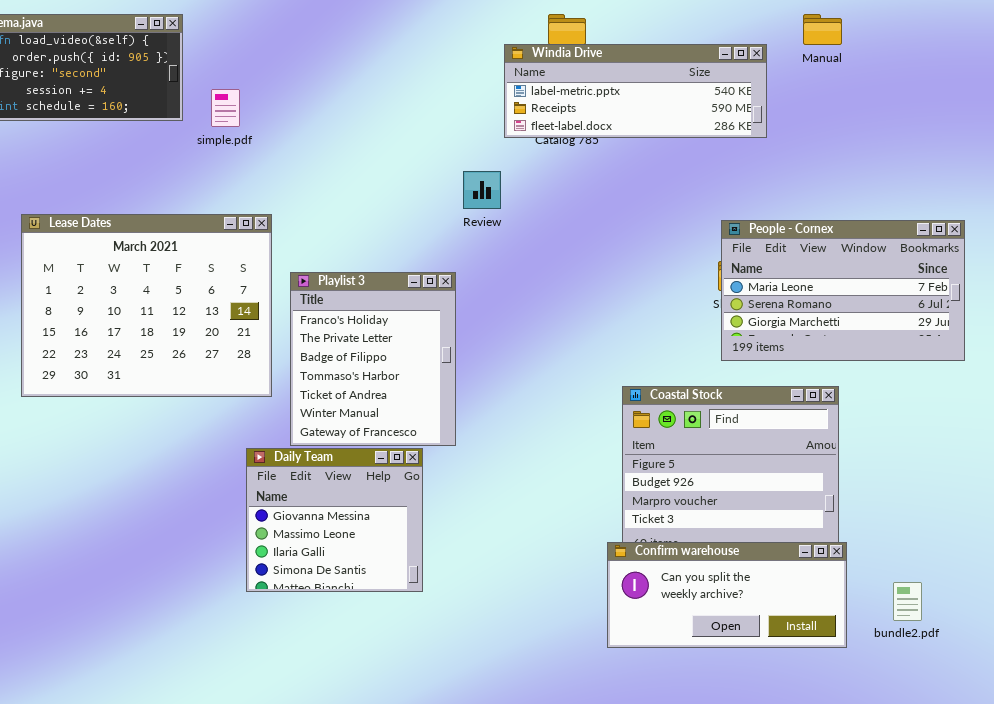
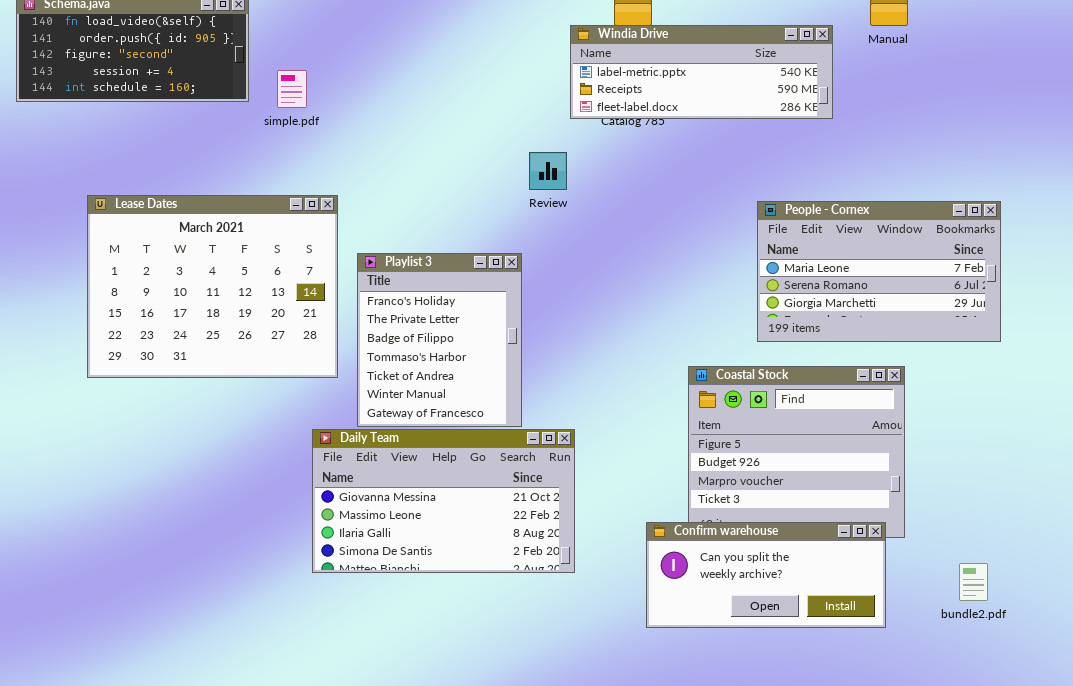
People - Cornex: [721,220,965,361] -> [757,201,1001,342], moved
Daily Team: [246,448,423,592] -> [312,429,575,573], resized
Confirm warehouse: [607,542,847,648] -> [646,522,886,628], moved

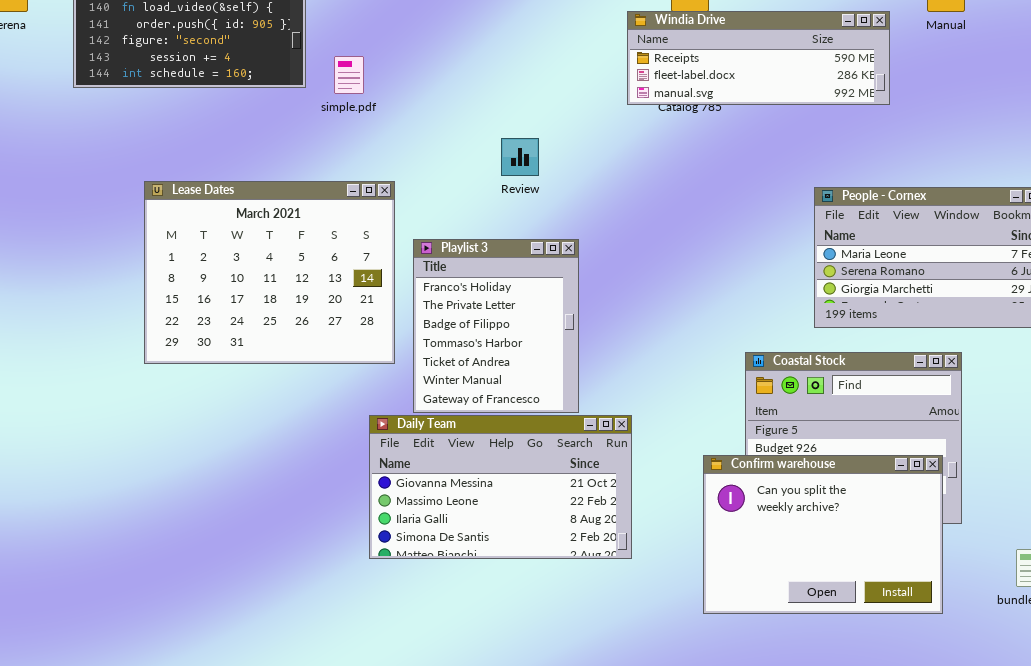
Windia Drive: [570,25,833,119] -> [627,11,890,105], scrolled down 1 row
Review: [529,152,567,190] -> [501,138,539,176], moved
Confirm warehouse: [646,522,886,628] -> [703,455,943,614], resized

